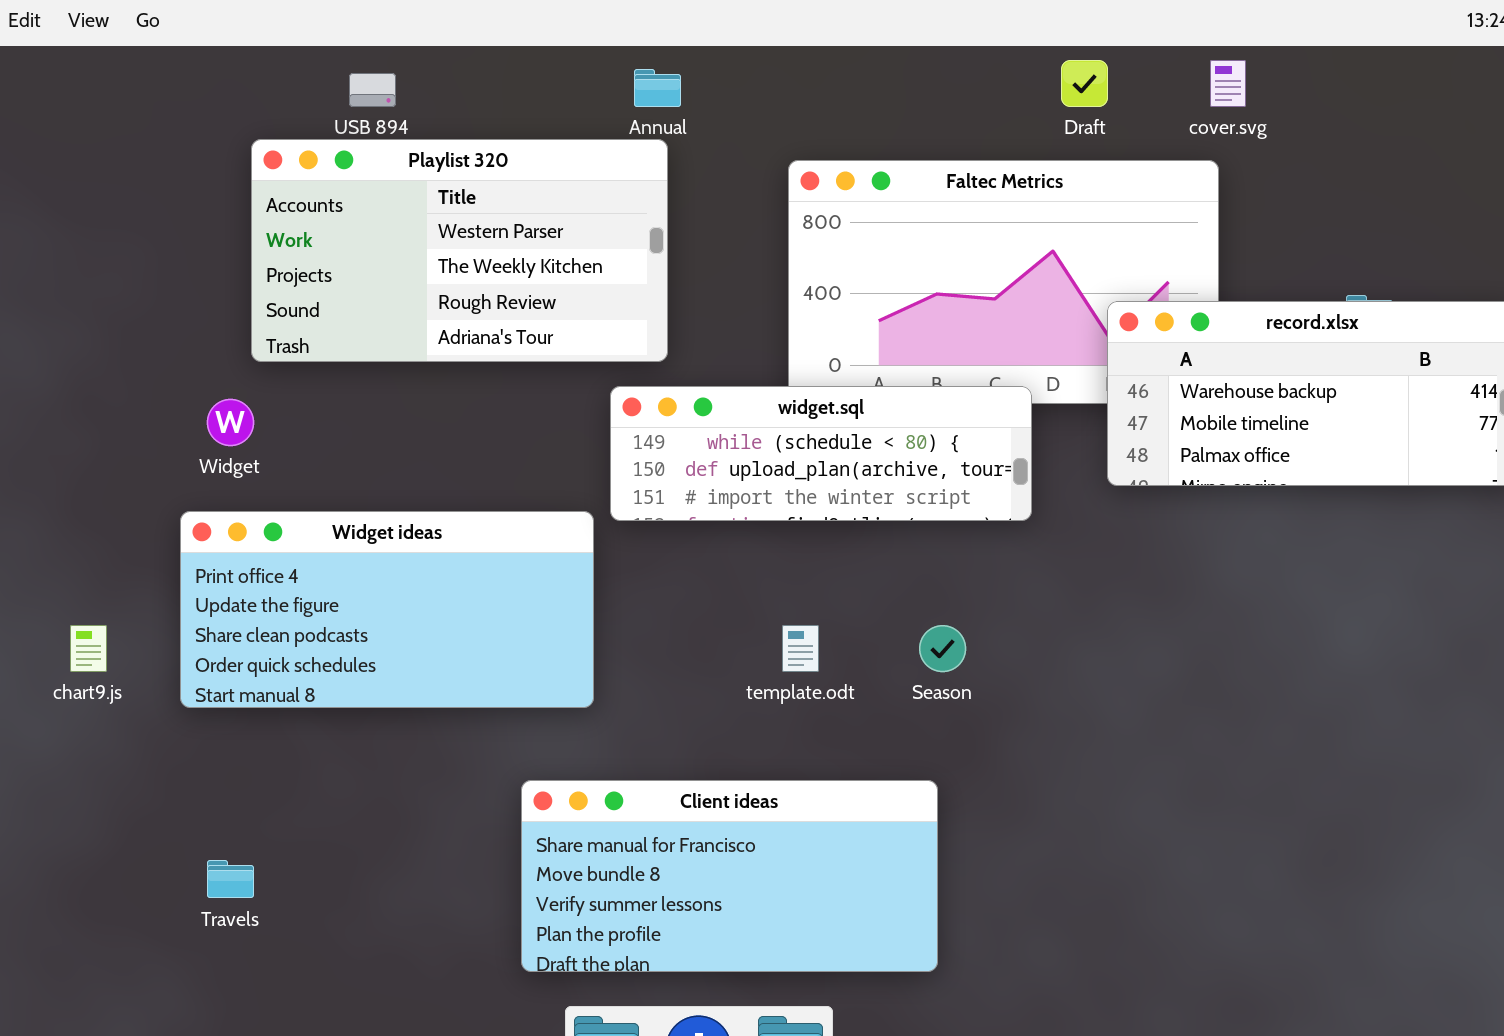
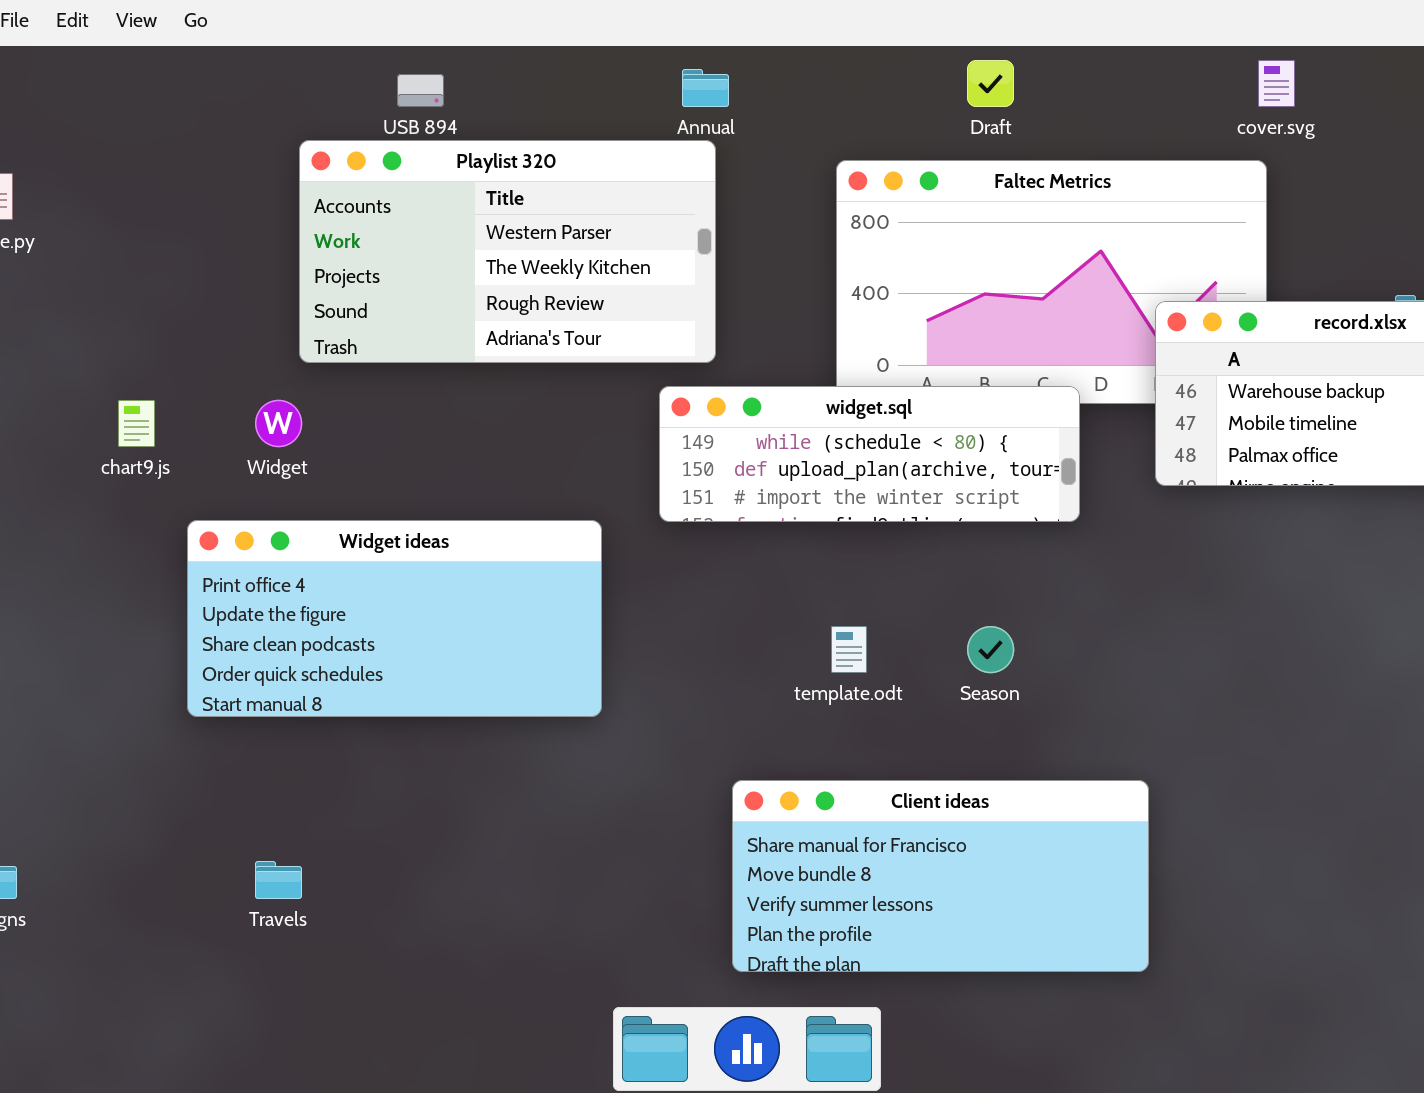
Draft: [1061,60,1108,107] -> [967,60,1014,107], moved
Widget ideas: [180,511,594,708] -> [187,520,602,717], moved
chart9.js: [70,625,107,672] -> [118,400,155,447], moved
Client ideas: [521,780,938,972] -> [732,780,1149,972], moved

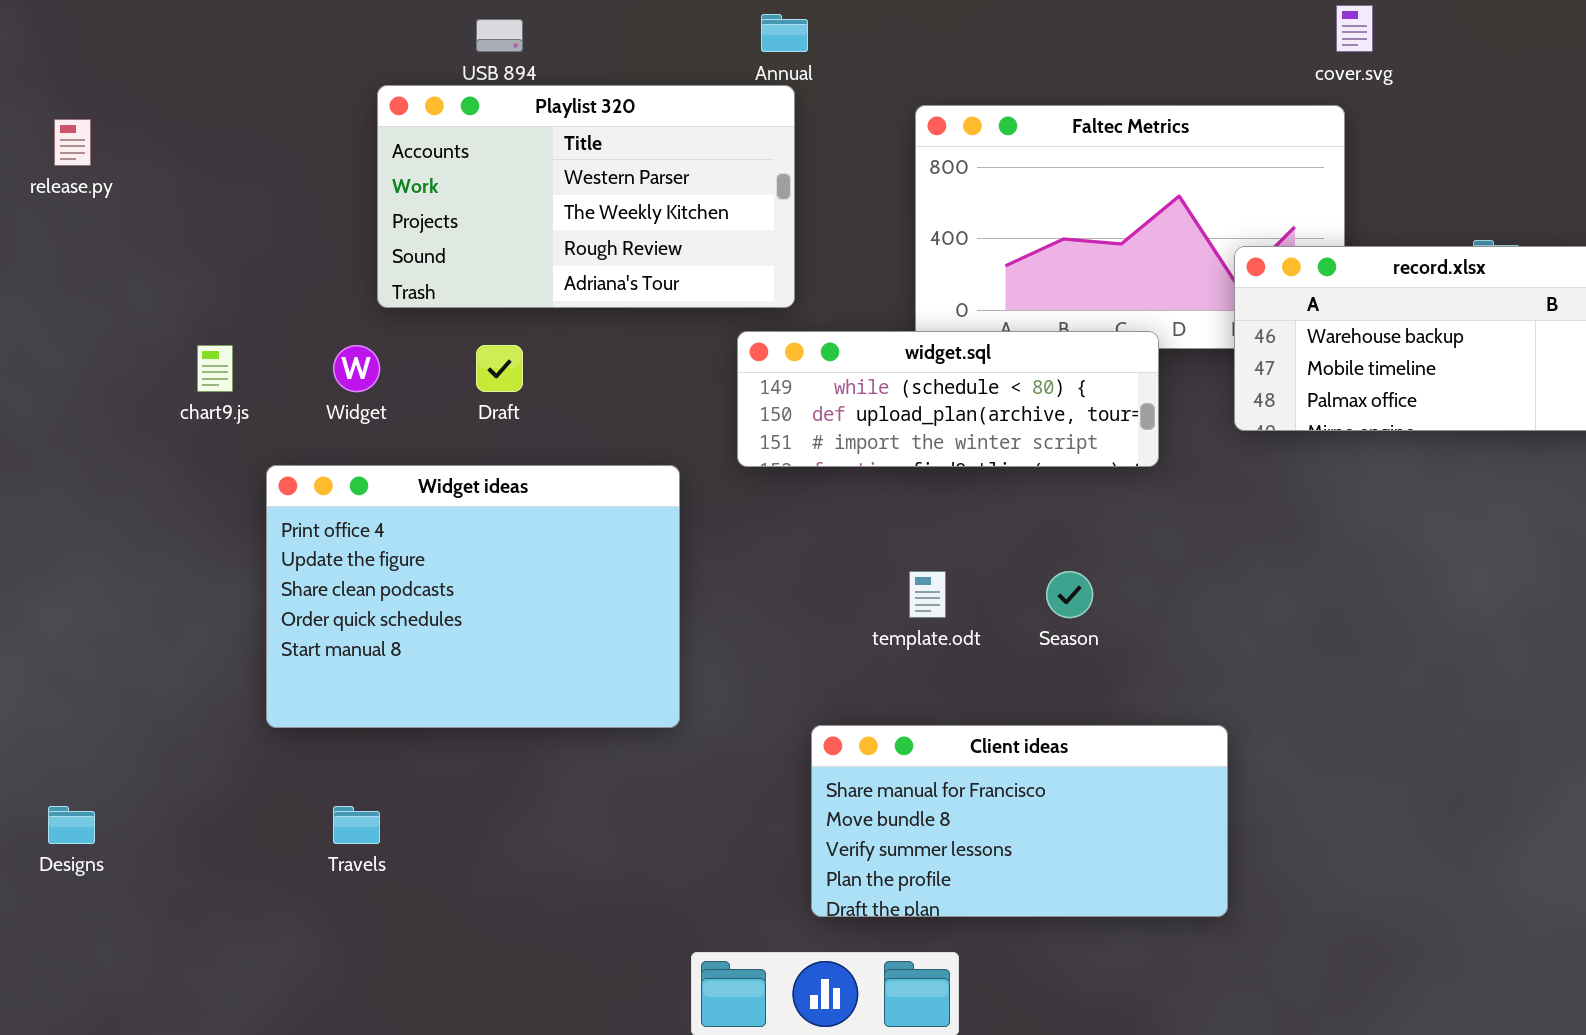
Draft: [967,60,1014,107] -> [476,345,523,392], moved
Widget ideas: [187,520,602,717] -> [266,465,680,728], resized

